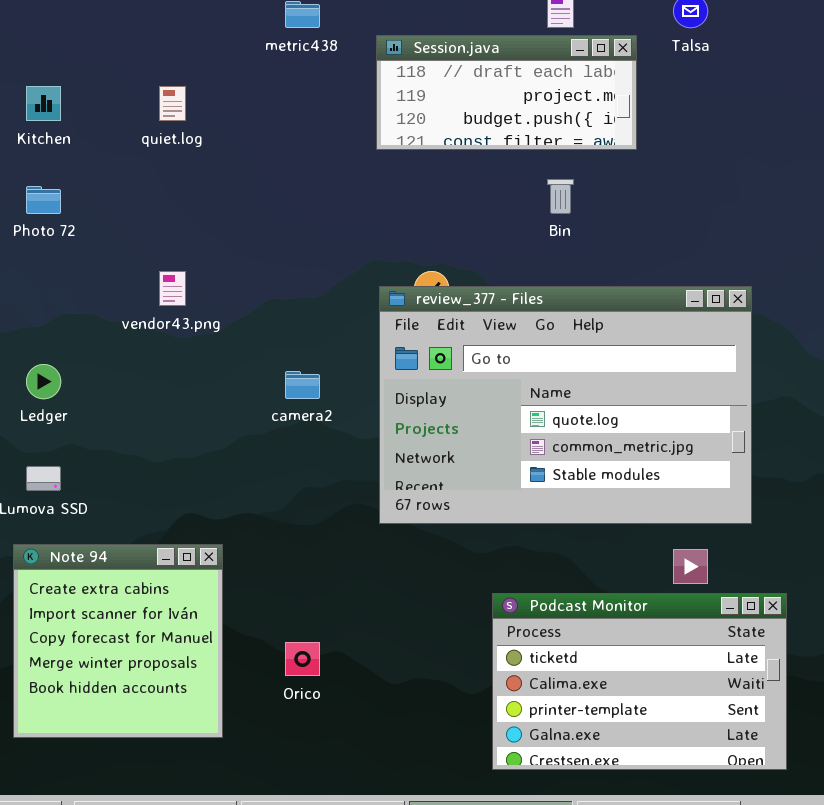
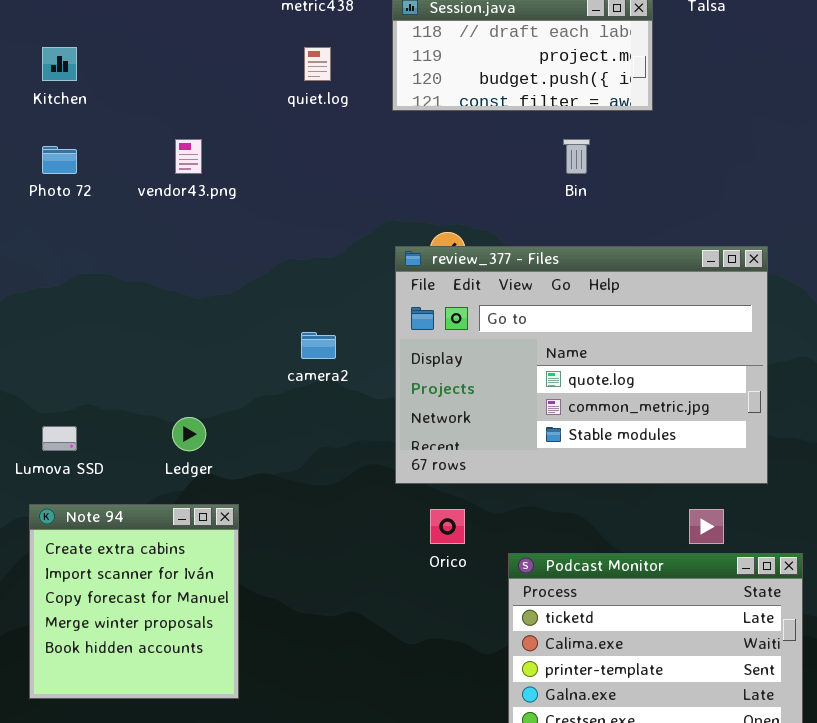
quiet.log: [159,86,186,121] -> [304,47,331,81], moved
vendor43.png: [159,271,186,306] -> [175,139,202,174], moved
Ledger: [26,364,61,399] -> [172,417,206,451], moved
Orico: [285,642,320,676] -> [430,509,465,544], moved

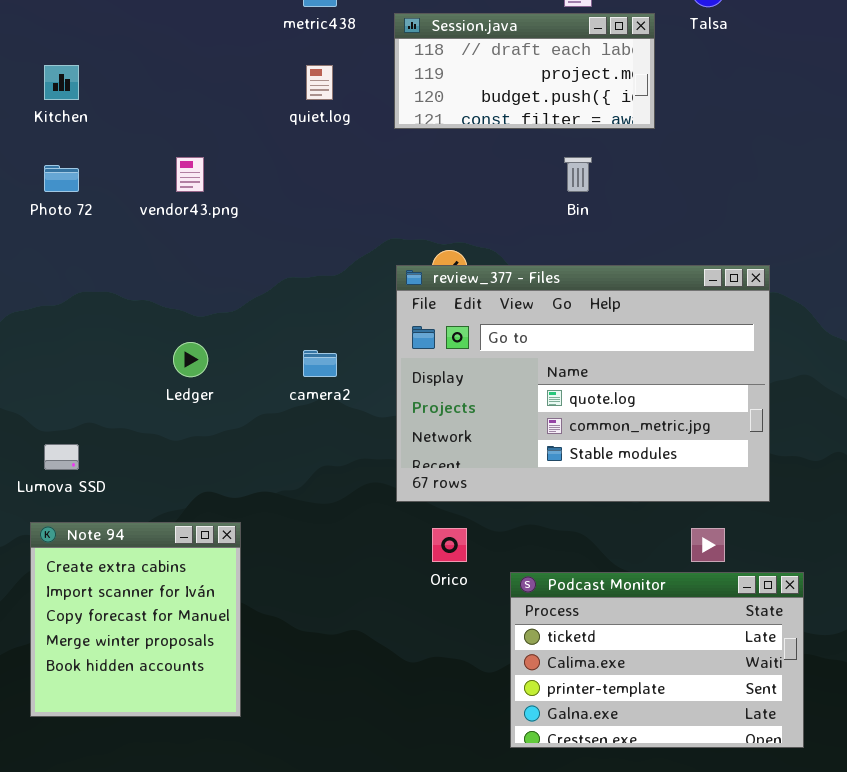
Ledger: [172,417,206,451] -> [173,342,208,377], moved

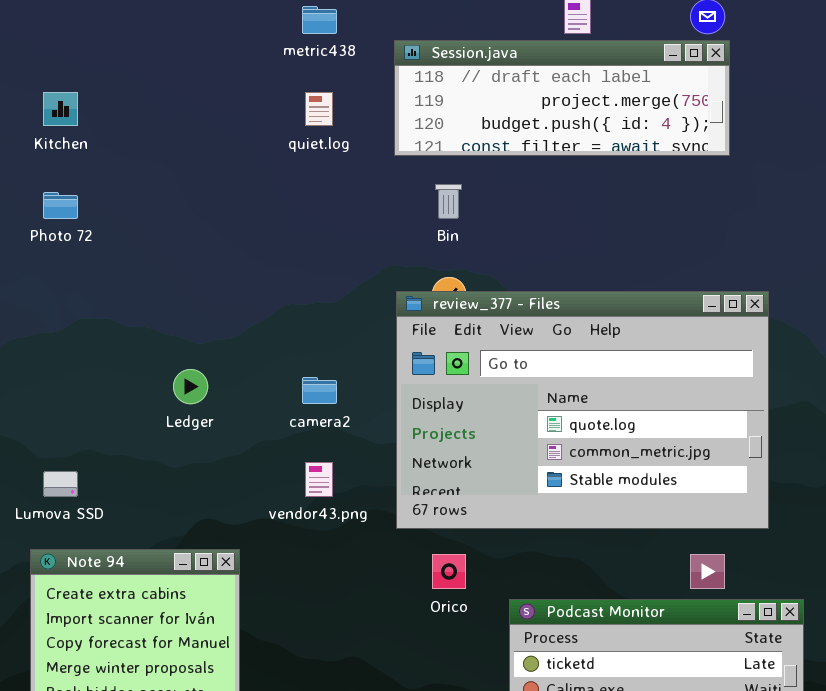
Session.java: [394,13,655,129] -> [394,40,730,156], resized
vendor43.png: [176,157,204,192] -> [305,462,333,497], moved
Bin: [564,157,592,192] -> [435,184,462,219], moved

